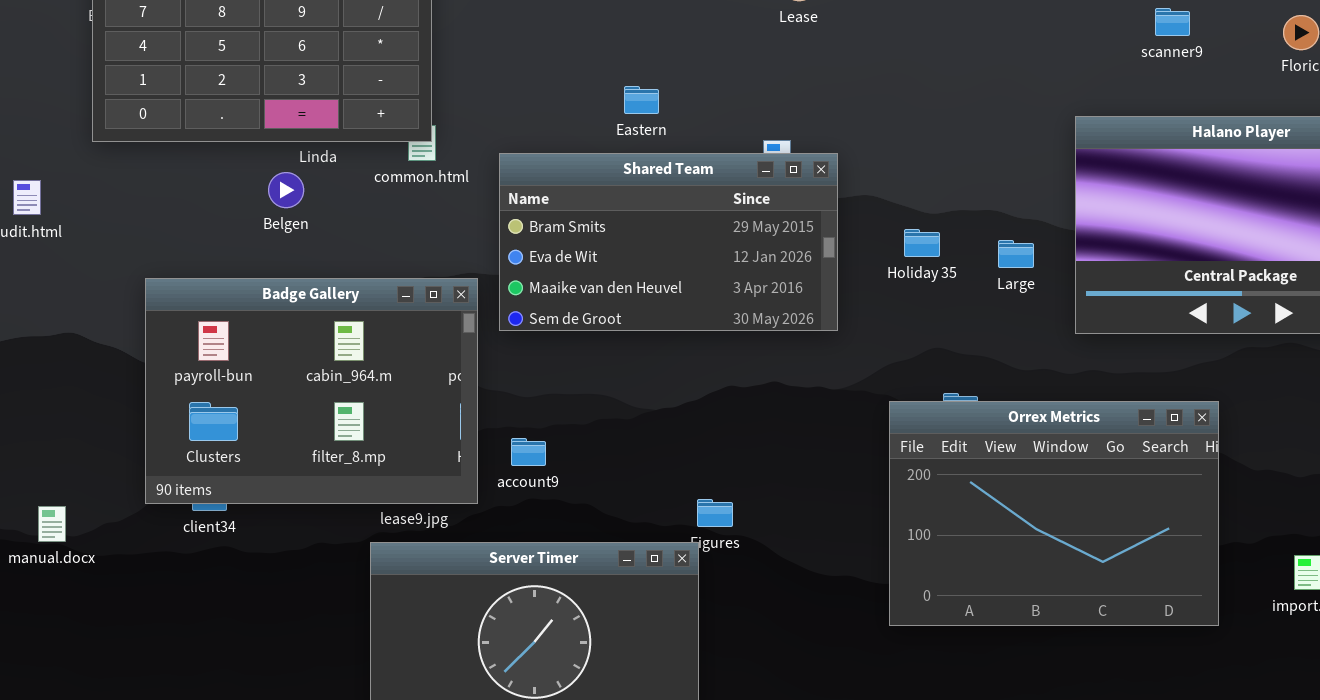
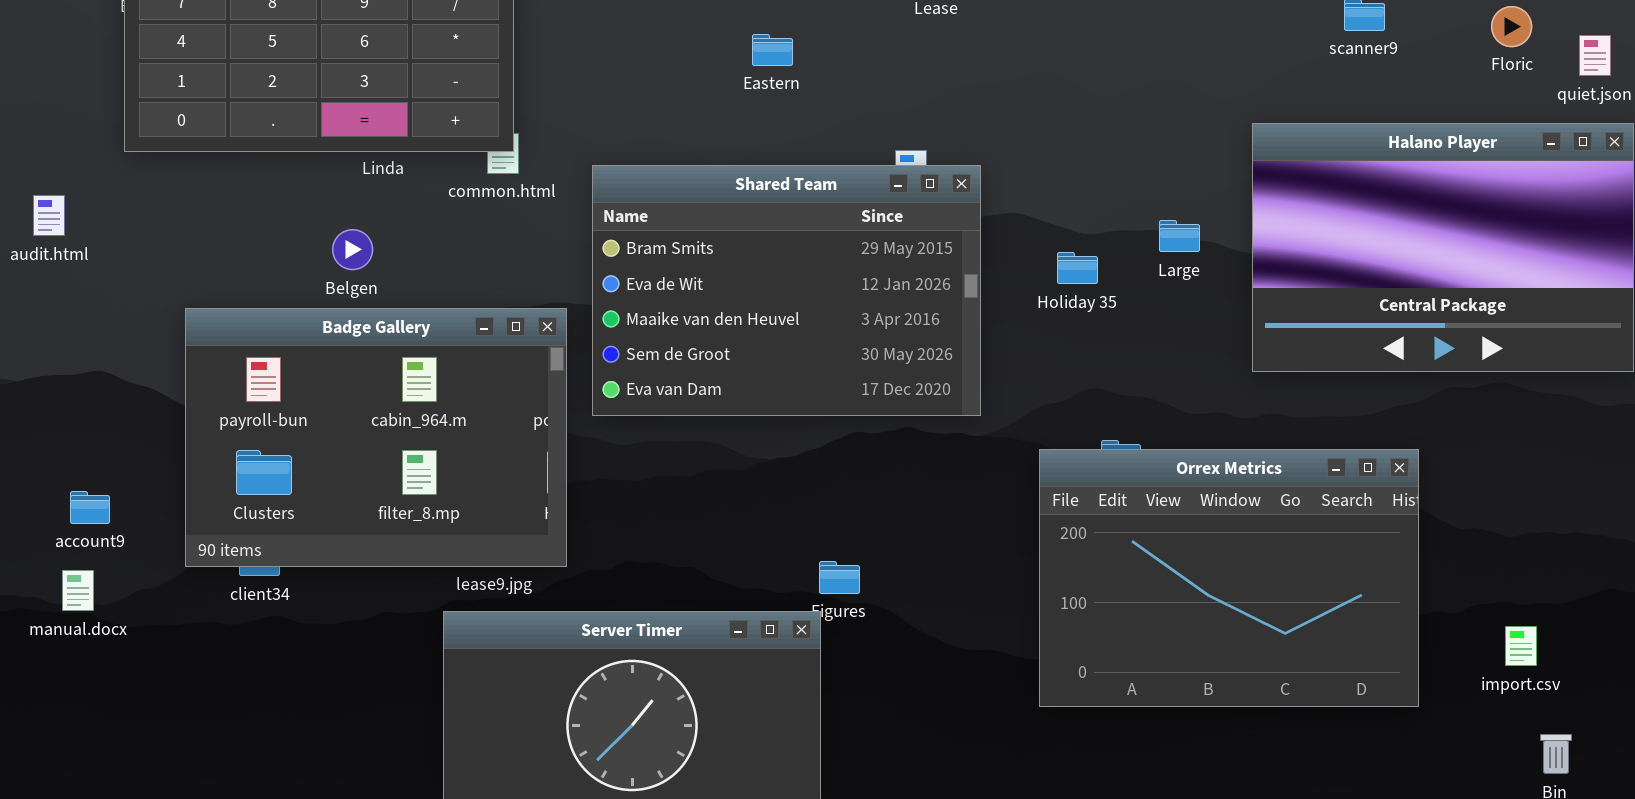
Eastern: [624,86,659,114] -> [752,34,793,66], moved
Shared Team: [499,153,838,331] -> [592,165,981,416], resized
Belgen: [268,172,304,208] -> [332,229,373,270], moved
Large: [998,240,1034,268] -> [1159,220,1200,252], moved
account9: [511,438,546,466] -> [70,491,110,524], moved

